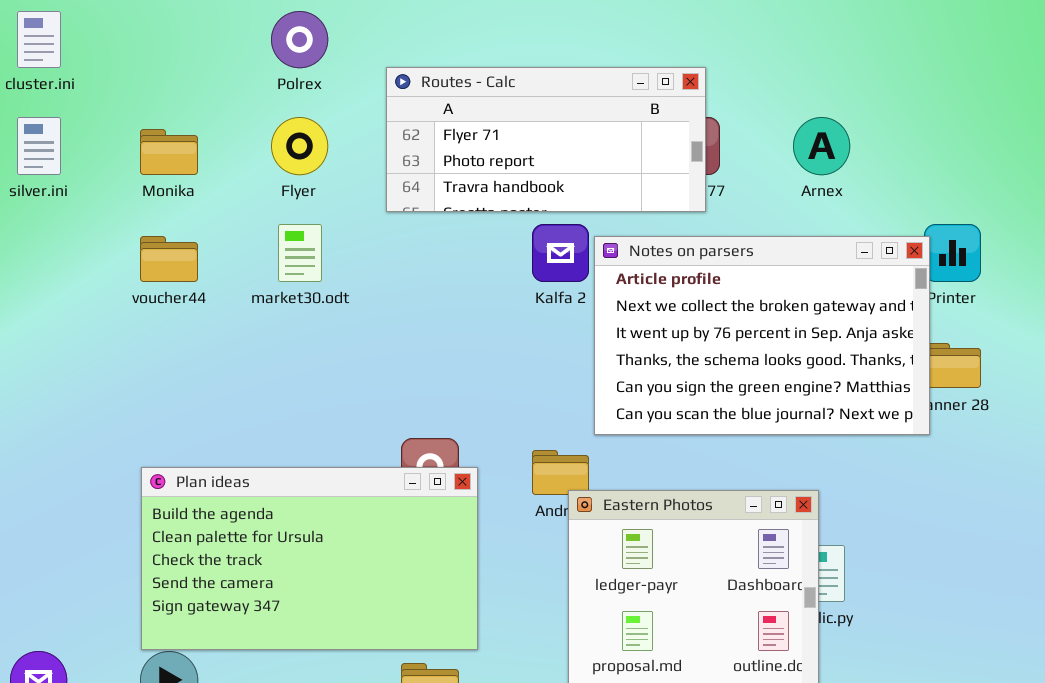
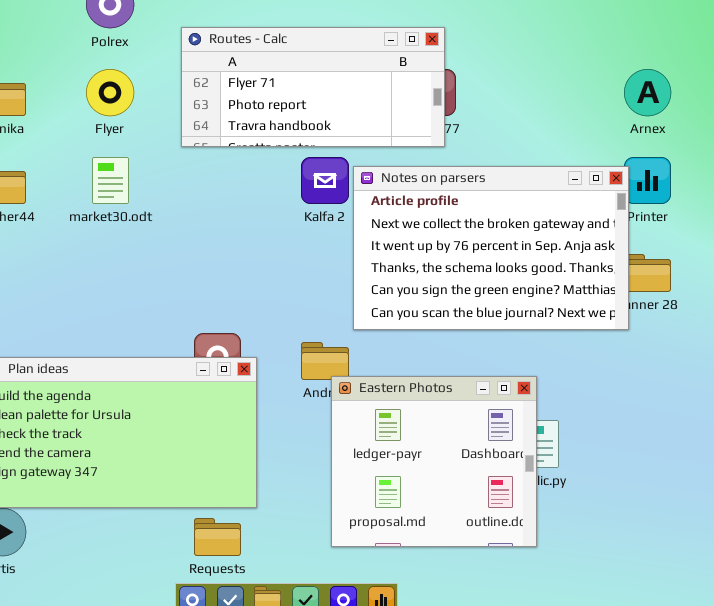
Arnex: [793,117,850,175] -> [624,69,671,116], moved

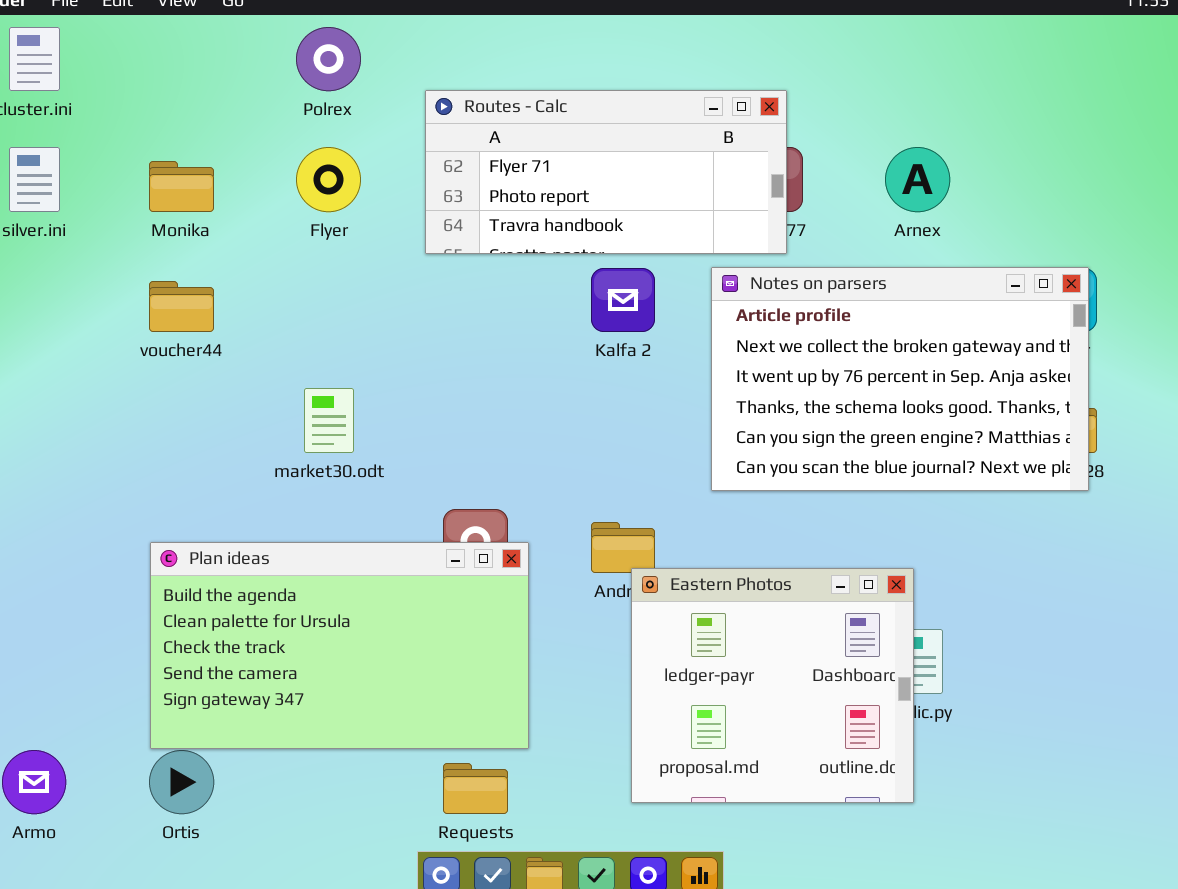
Arnex: [624,69,671,116] -> [885,147,950,212], moved
market30.odt: [92,157,129,204] -> [304,388,354,453], moved
Notes on parsers: [353,166,629,330] -> [711,267,1089,491], moved

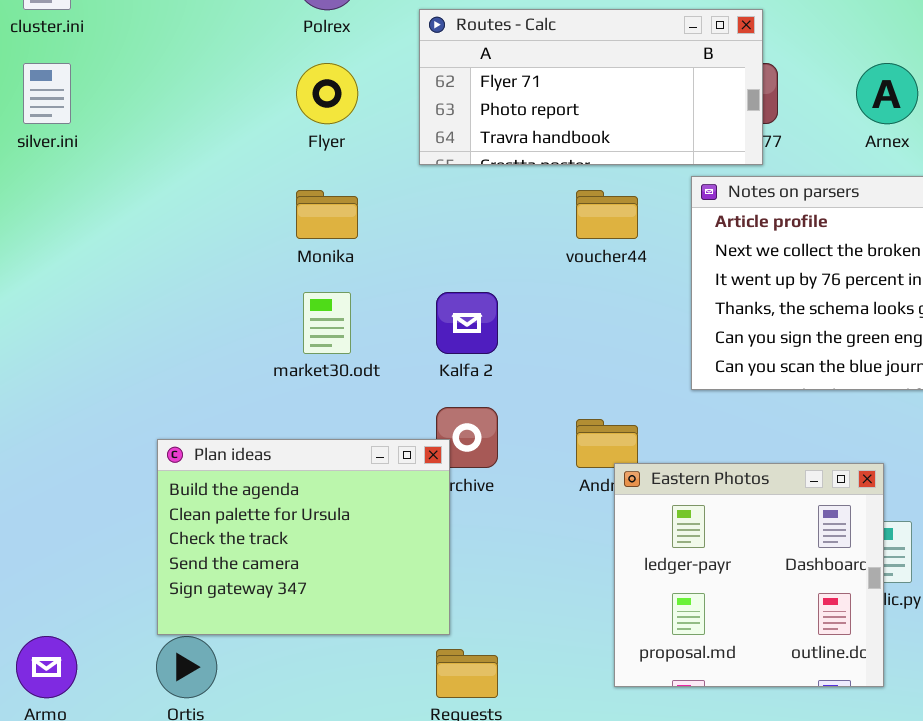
Monika: [149,161,214,212] -> [296,190,358,239], moved
Kalfa 2: [591,268,655,332] -> [436,292,498,354], moved
voucher44: [149,281,214,332] -> [576,190,638,239], moved
Plan ideas: [150,542,529,749] -> [157,439,450,635], resized

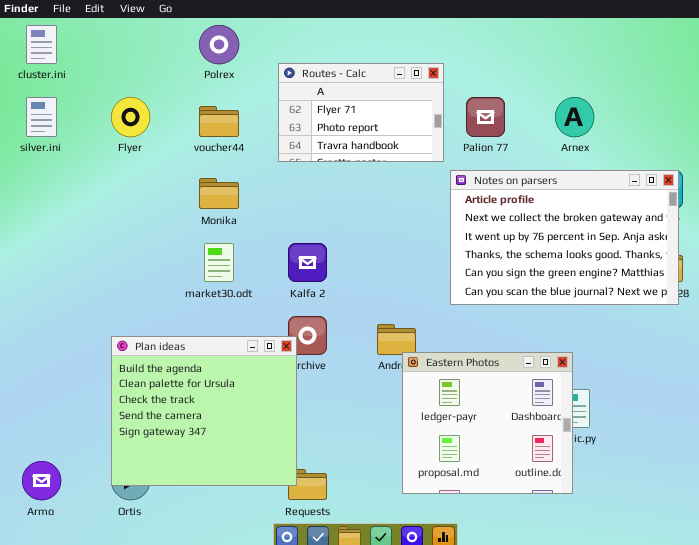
Routes - Calc: [419,9,763,165] -> [278,63,444,162], resized
Flyer: [296,63,358,124] -> [111,97,150,137], moved
voucher44: [576,190,638,239] -> [199,106,239,137], moved
Plan ideas: [157,439,450,635] -> [111,336,297,486], resized

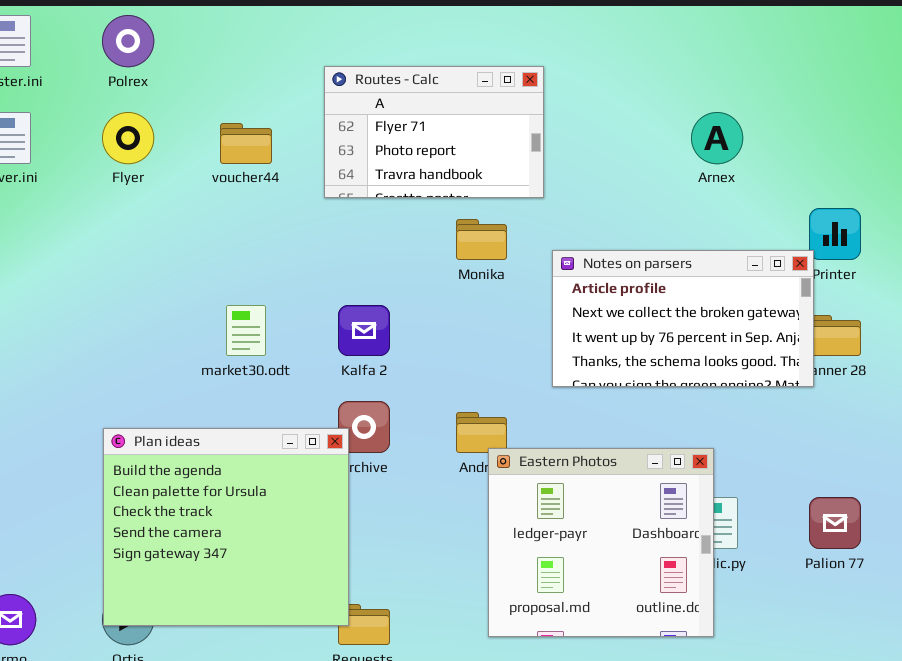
Polrex: [199,25,239,64] -> [102,15,154,67], moved
Palion 77: [466,97,505,137] -> [809,497,861,549], moved
Notes on parsers: [450,170,679,305] -> [552,250,814,387], resized
Monika: [199,178,239,209] -> [456,219,507,260], moved

